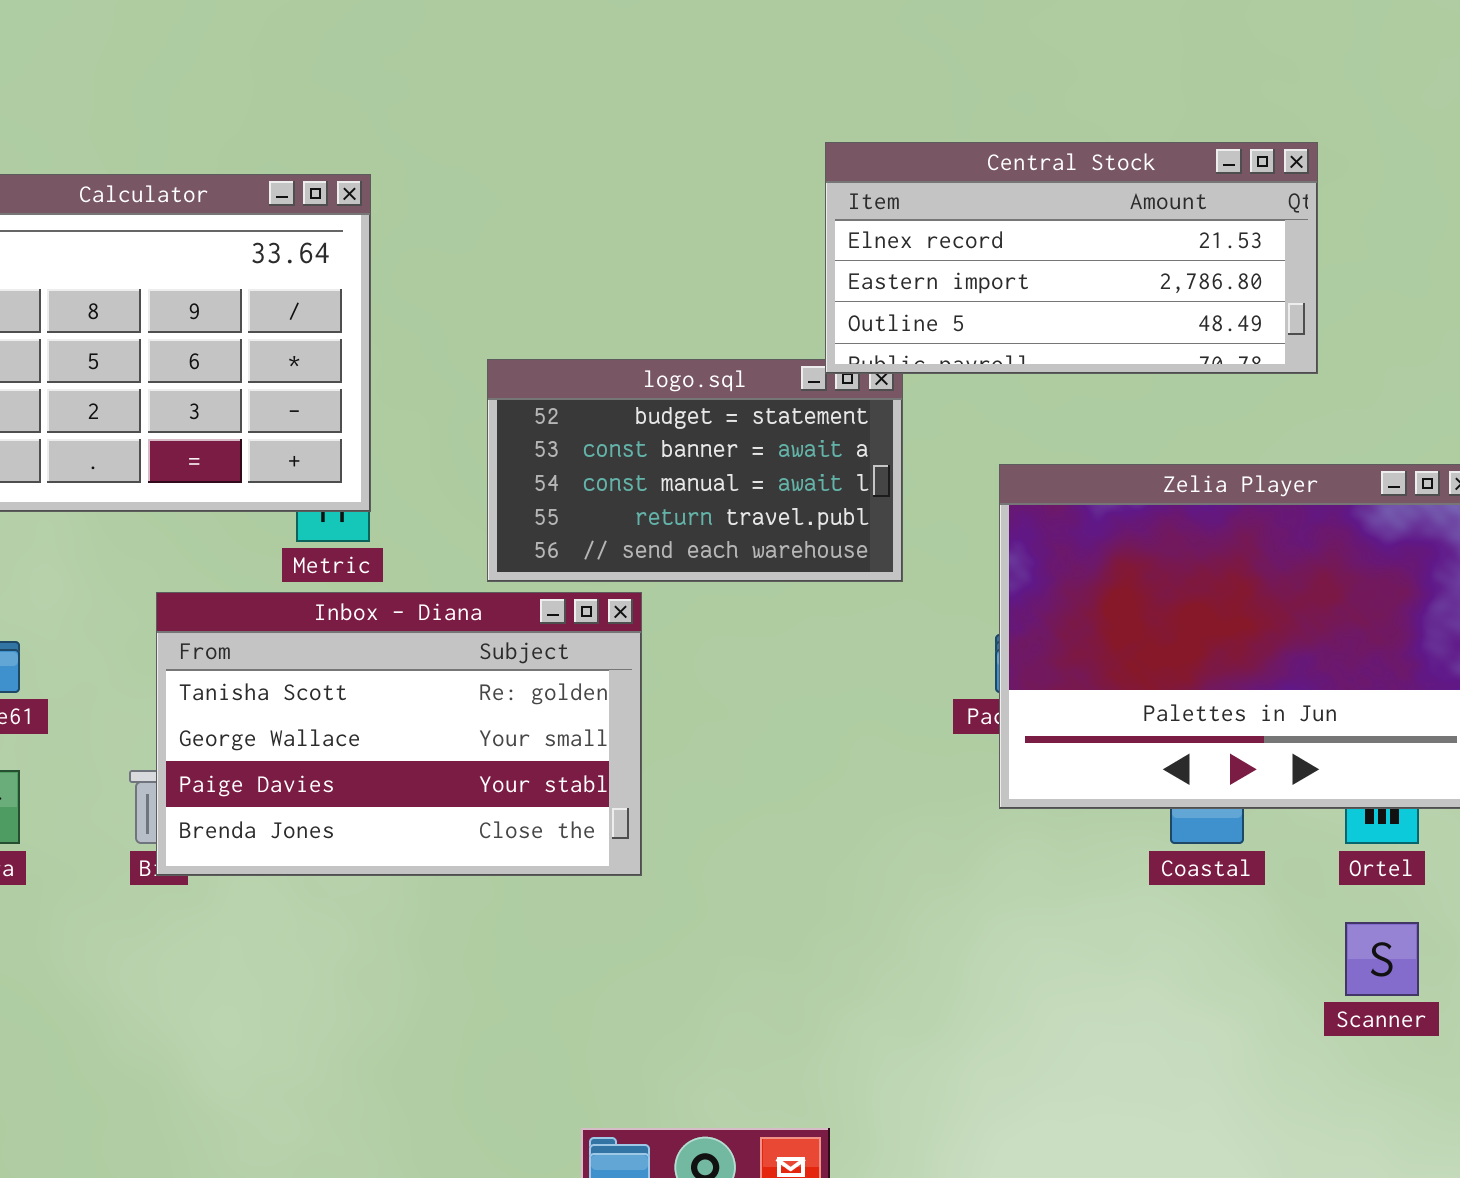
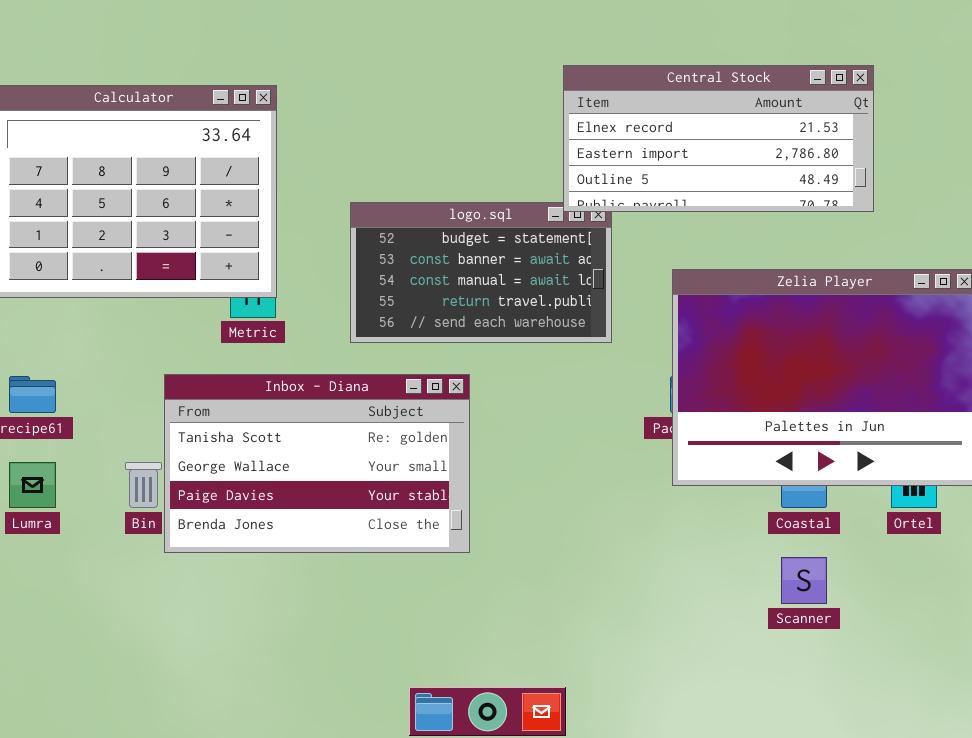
Inbox - Diana: [156,592,642,876] -> [164,374,470,553], moved
Scanner: [1345,922,1419,996] -> [781,557,827,604], moved

